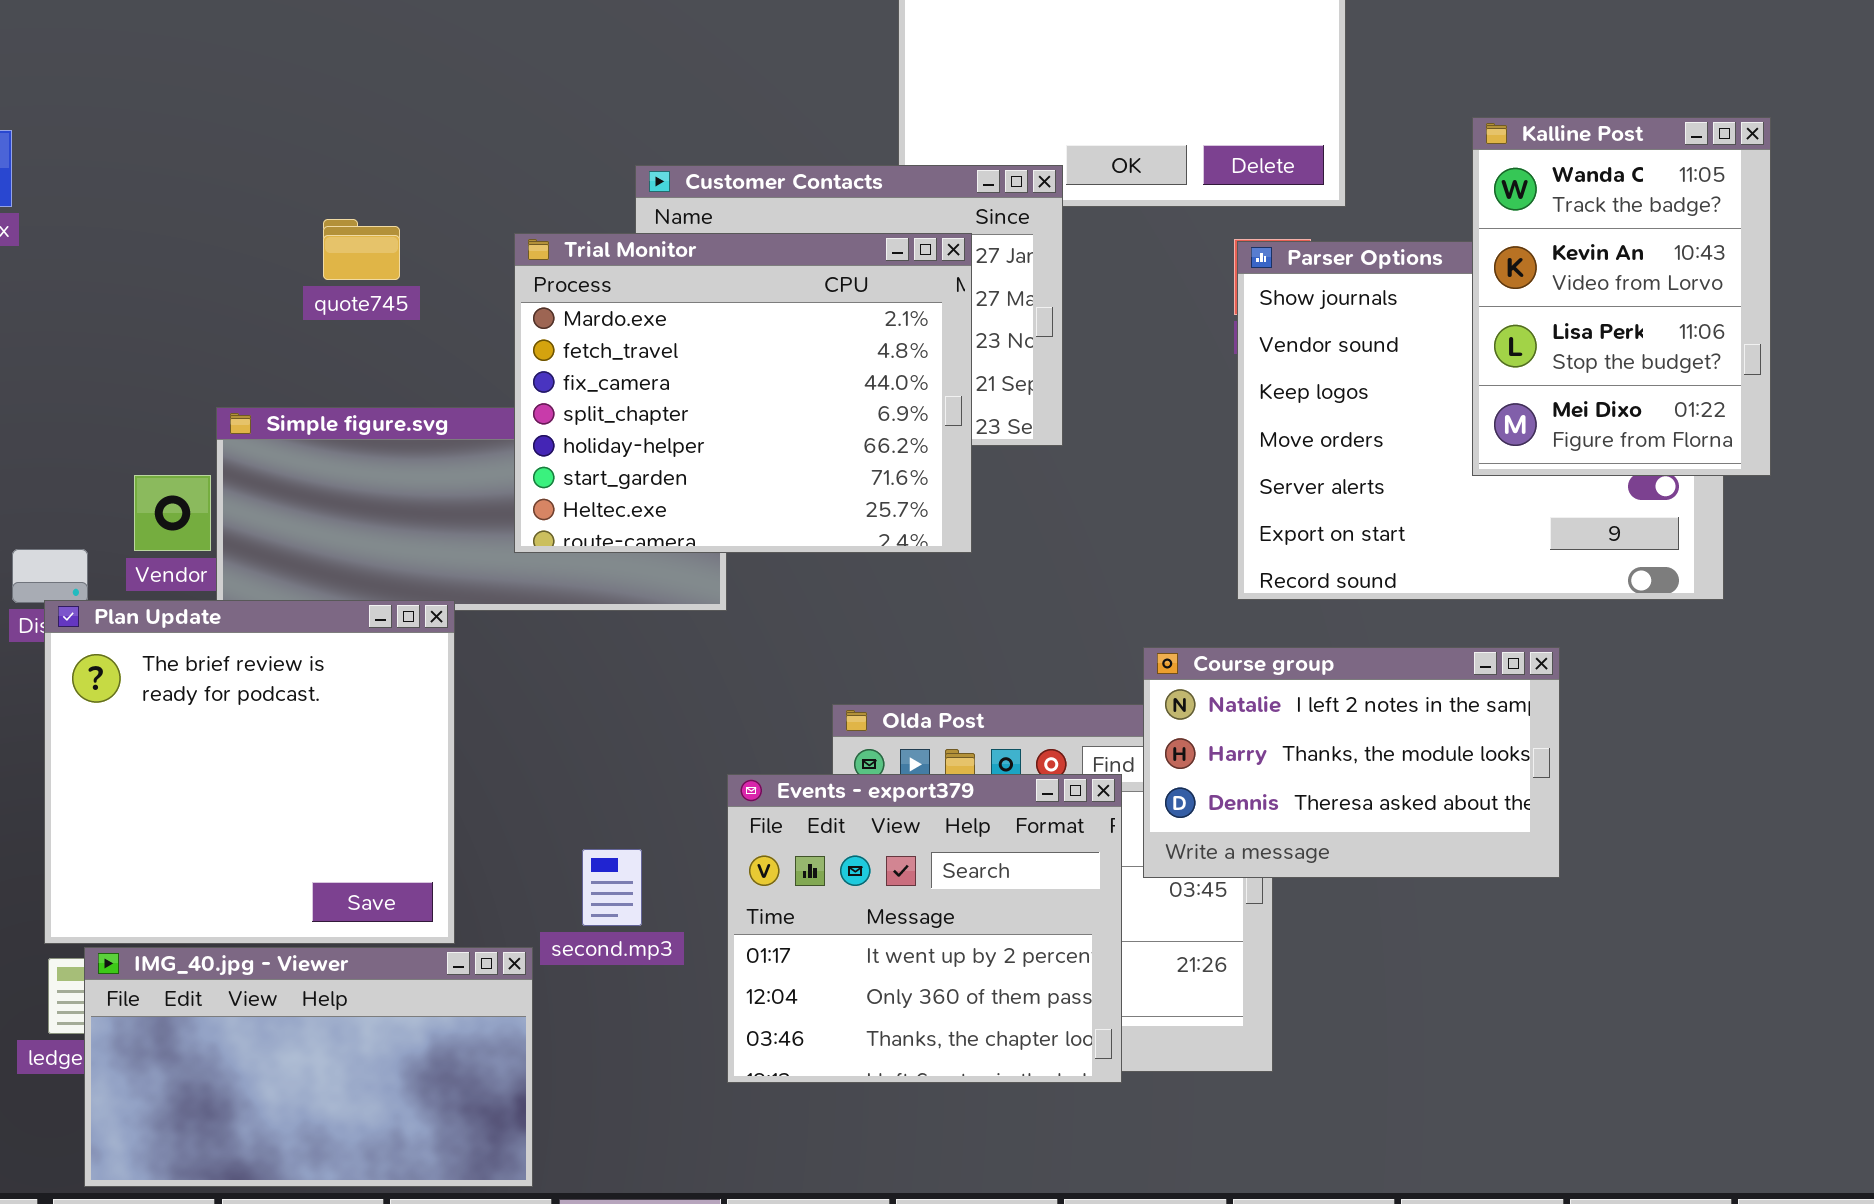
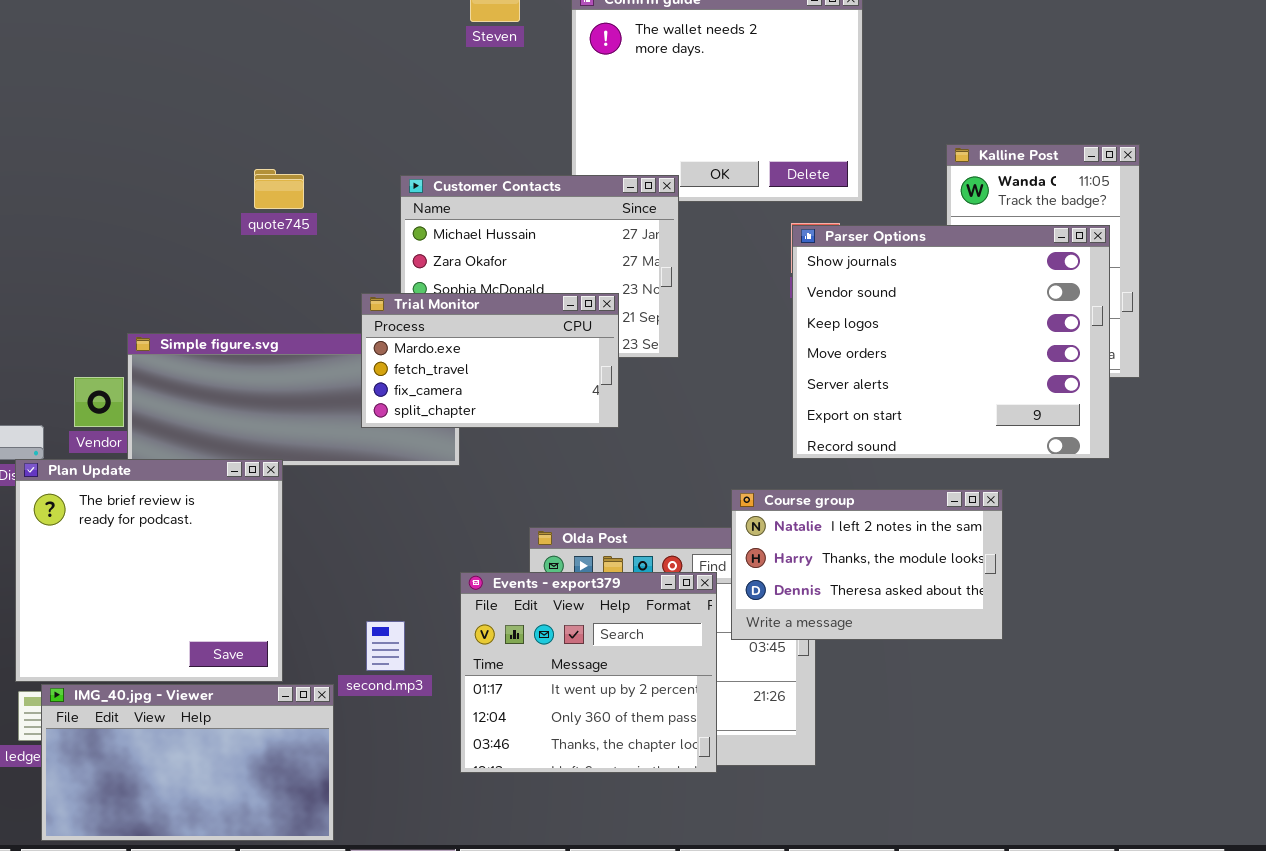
quote745: [323,219,400,280] -> [254,169,304,209], moved
Trial Monitor: [514,233,972,553] -> [361,293,619,428], resized
Parser Options: [1237,241,1724,600] -> [792,225,1110,459], raised

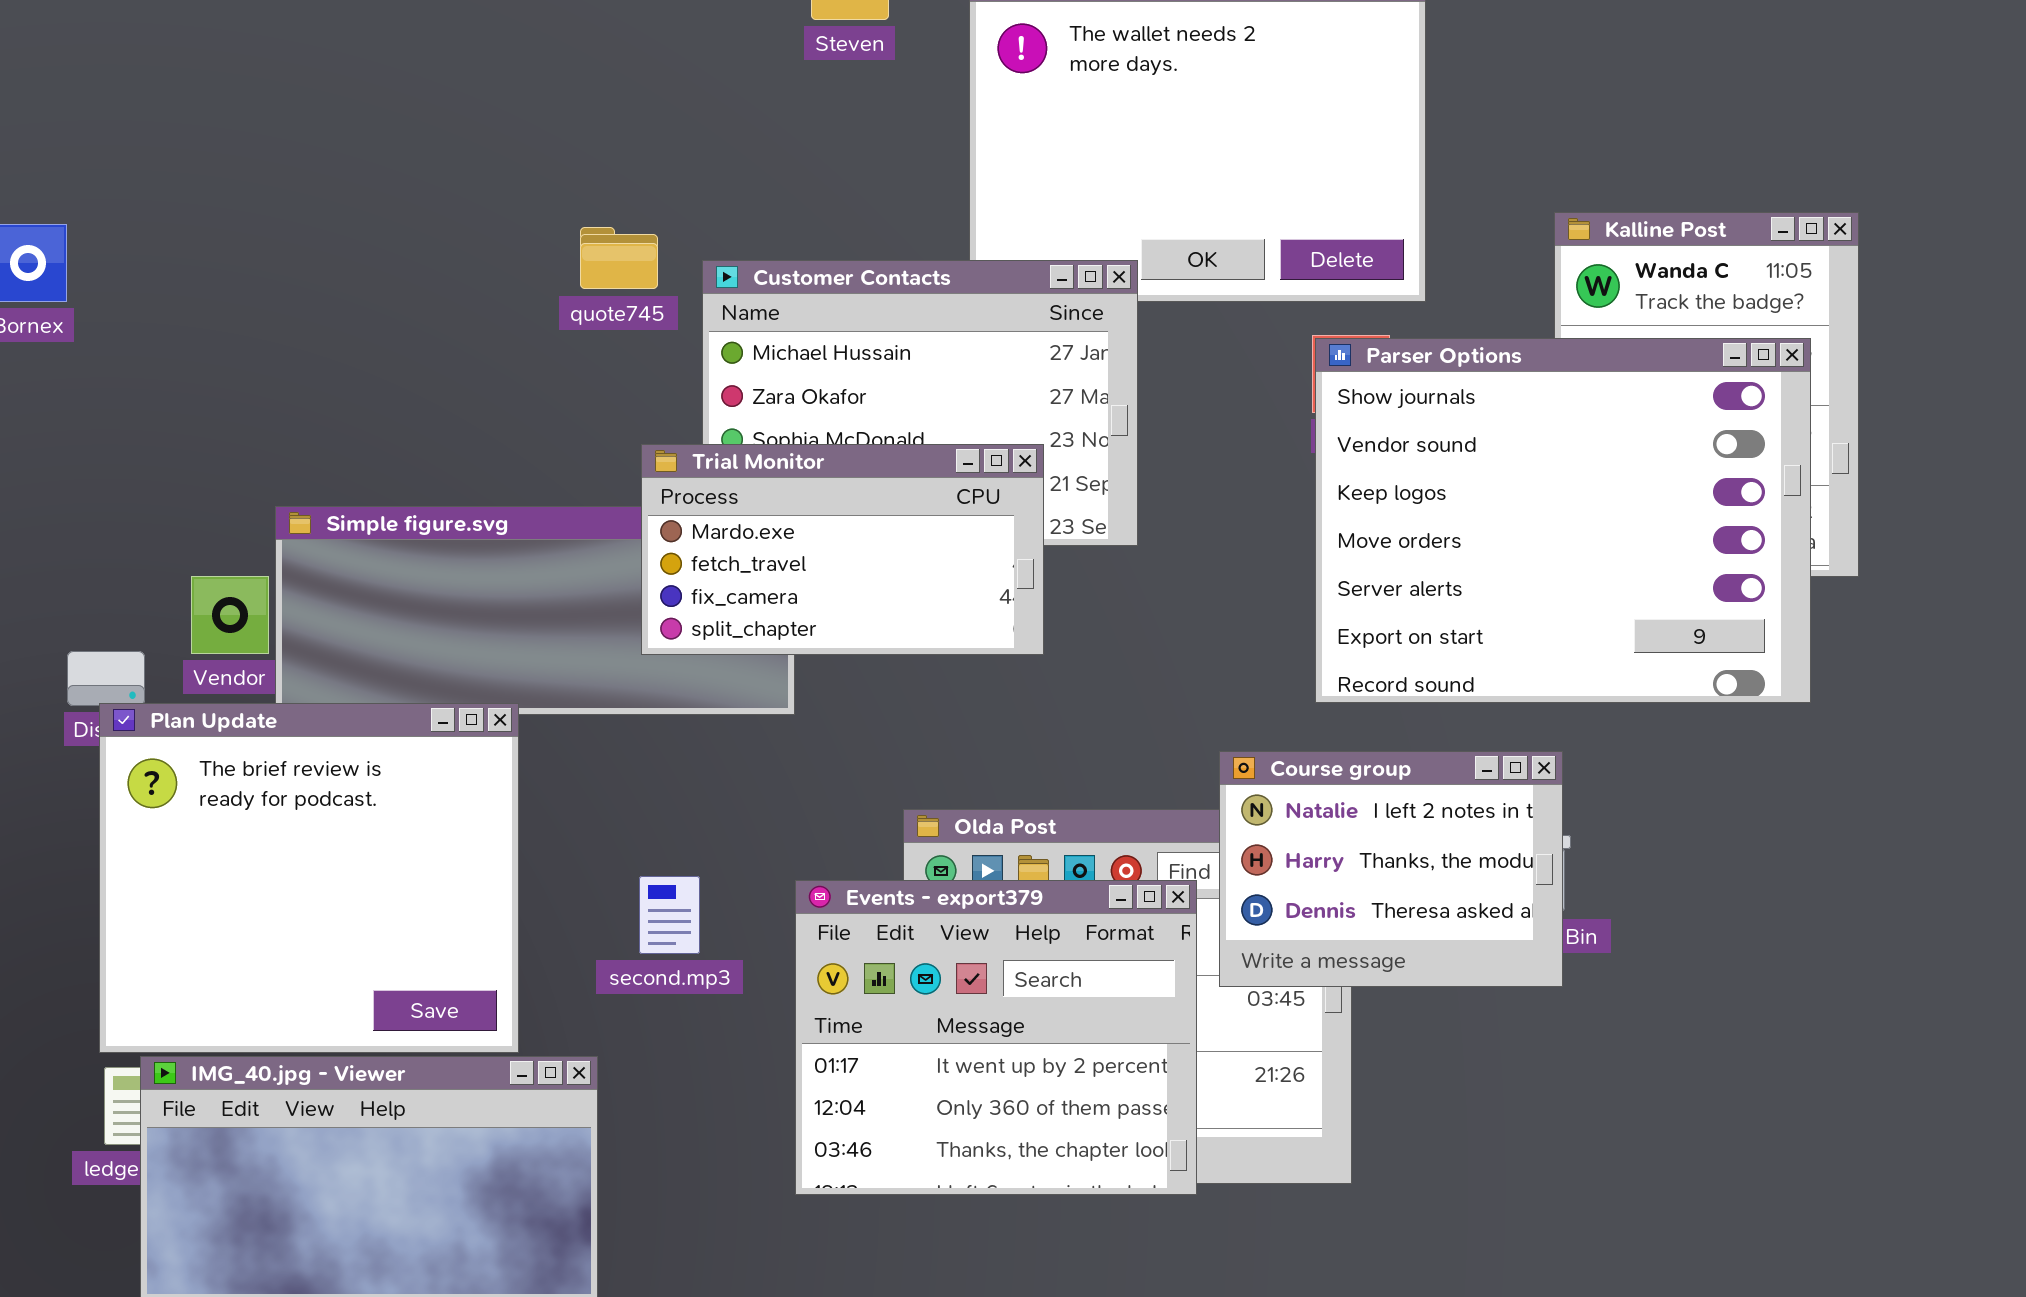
quote745: [254,169,304,209] -> [580,227,658,289], moved
Course group: [731,489,1003,640] -> [1219,751,1563,987], resized
second.mp3: [366,621,405,671] -> [639,876,700,954], moved

